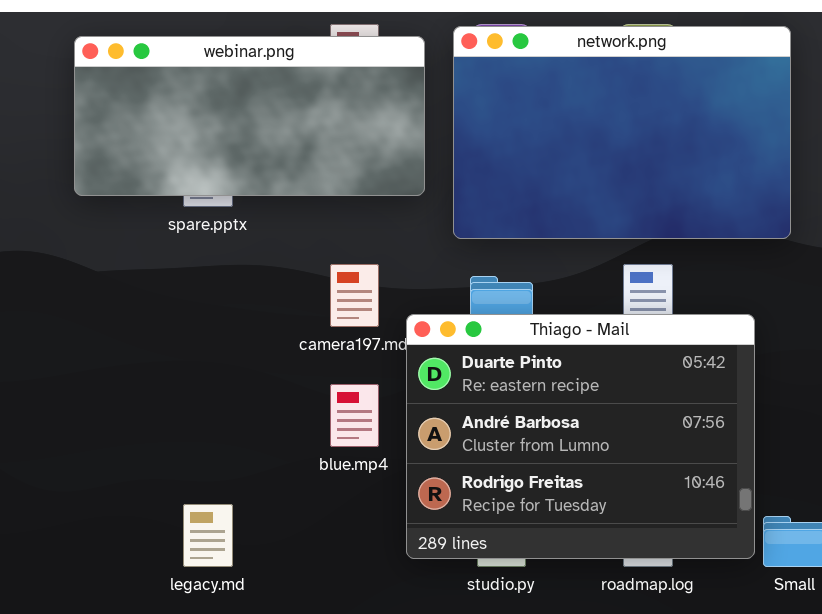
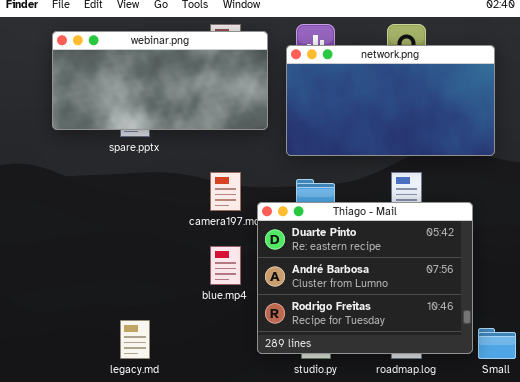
network.png: [453,26,791,239] -> [286,45,495,156], resized

